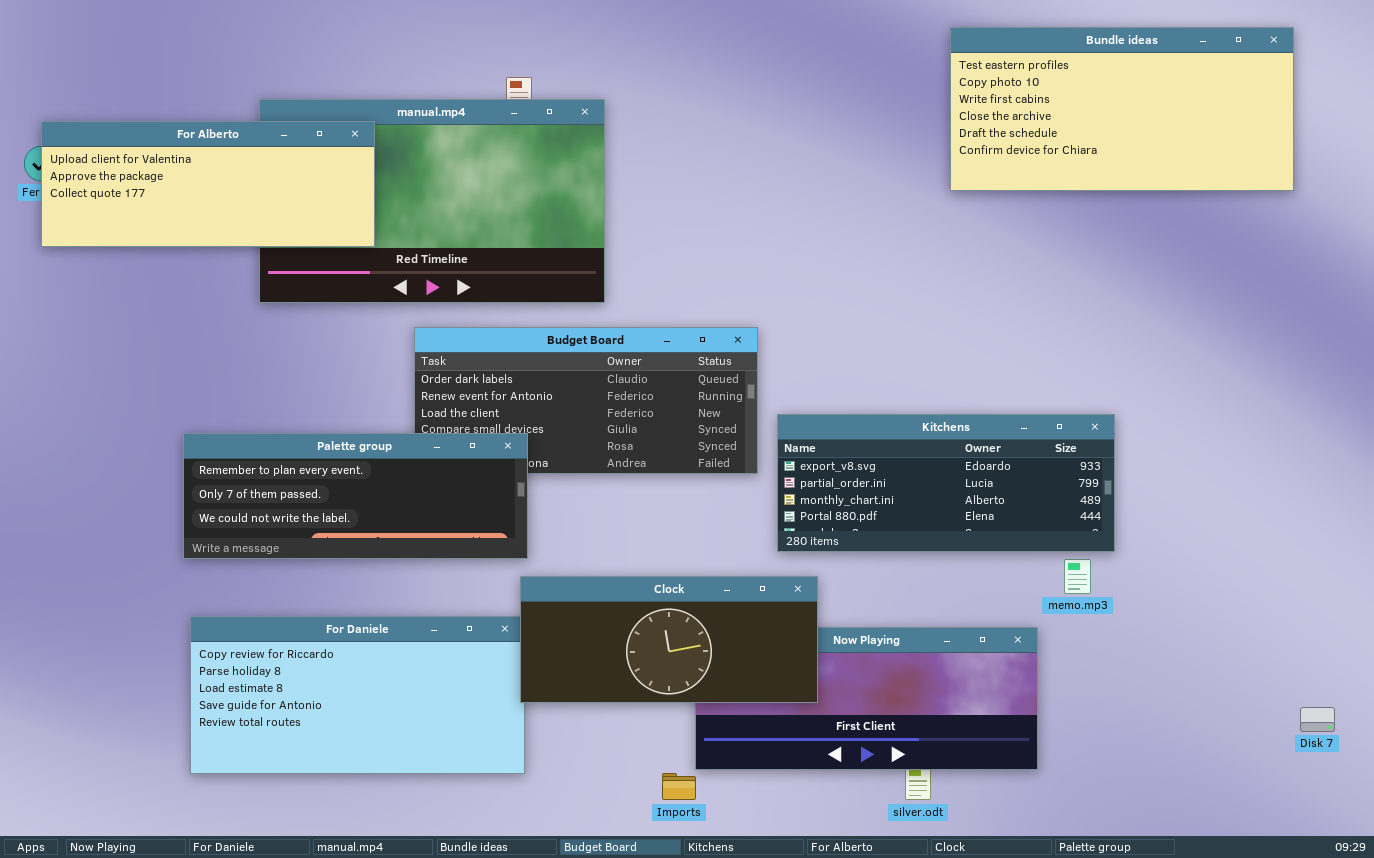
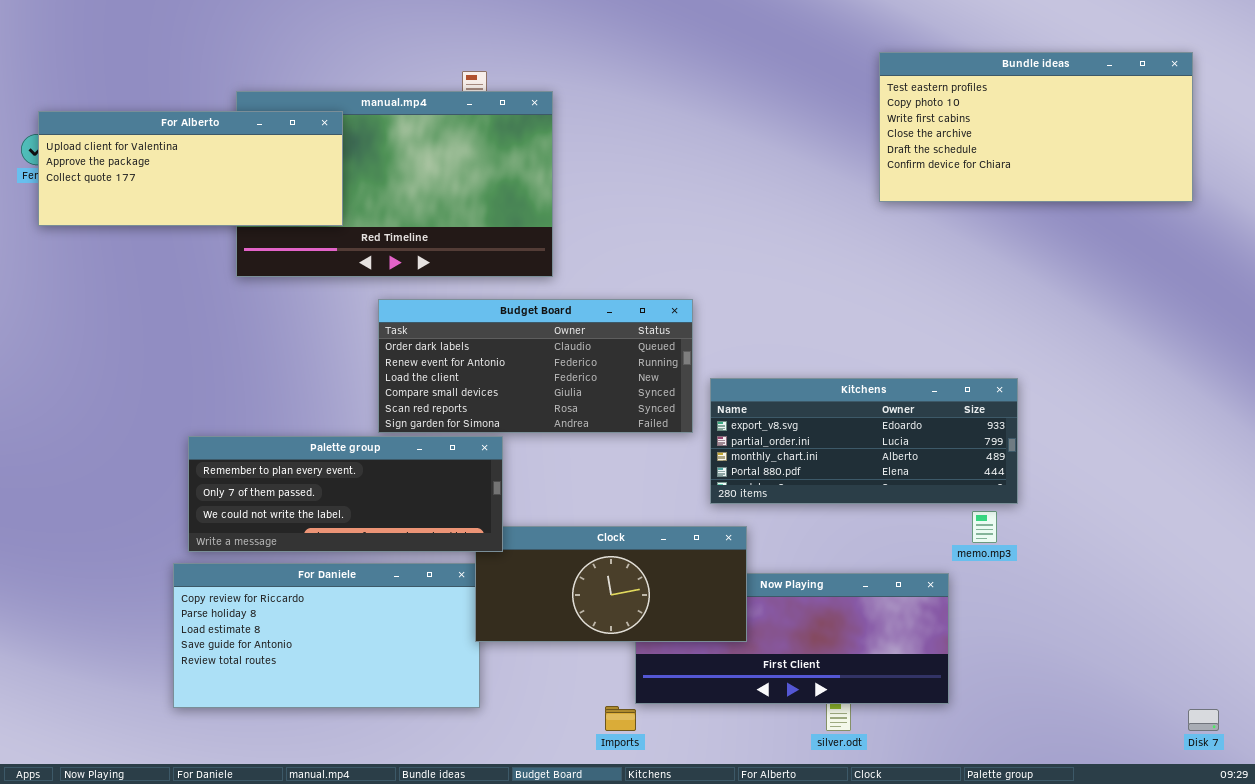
Bundle ideas: [950,27,1294,191] -> [879,52,1193,202], moved
Palette group: [183,433,528,559] -> [188,436,503,552], moved
Disk 7: [1300,707,1335,732] -> [1188,709,1219,731], moved

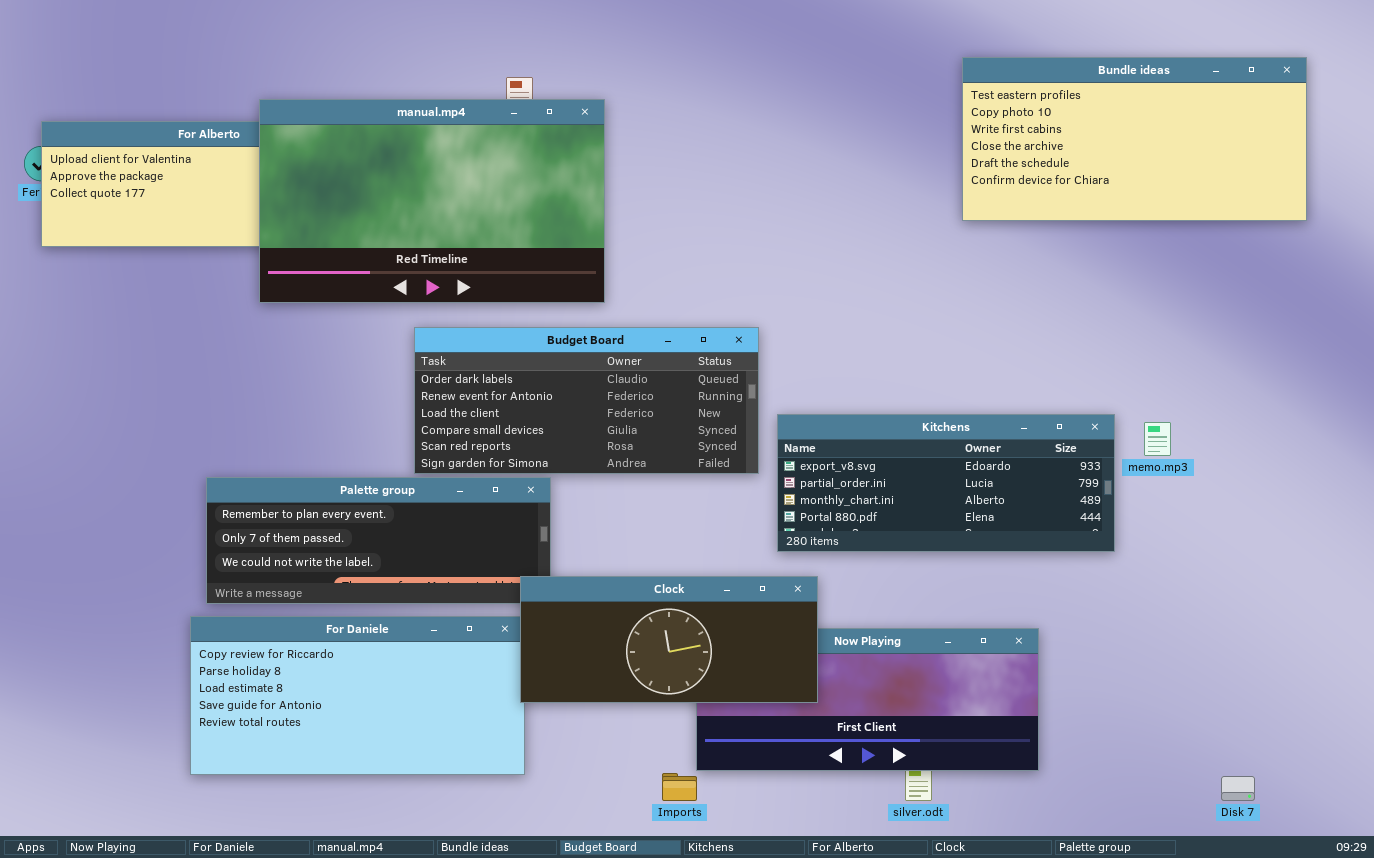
manual.mp4: [236,91,553,277] -> [259,99,605,303], raised
memo.mp3: [972,511,997,543] -> [1144,422,1171,456], moved
Clock: [475,526,747,642] -> [520,576,818,703], raised
Disk 7: [1188,709,1219,731] -> [1221,776,1255,801], moved

